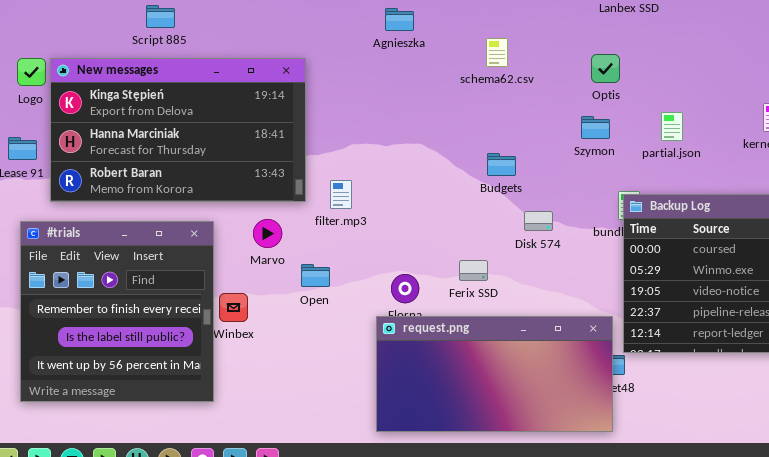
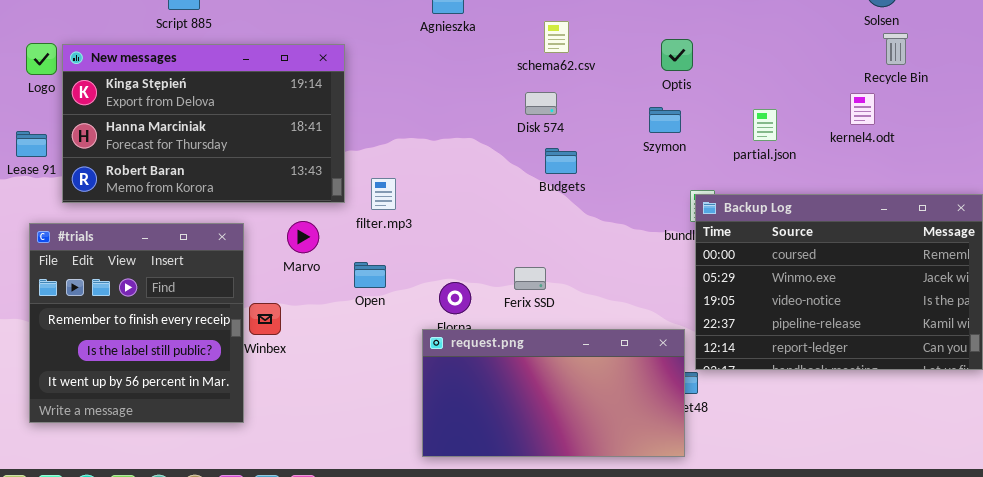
partial.json: [661,112,683,141] -> [753,109,777,141], moved
Disk 574: [524,211,553,231] -> [525,92,557,115], moved
Open: [301,264,330,287] -> [354,262,386,288], moved

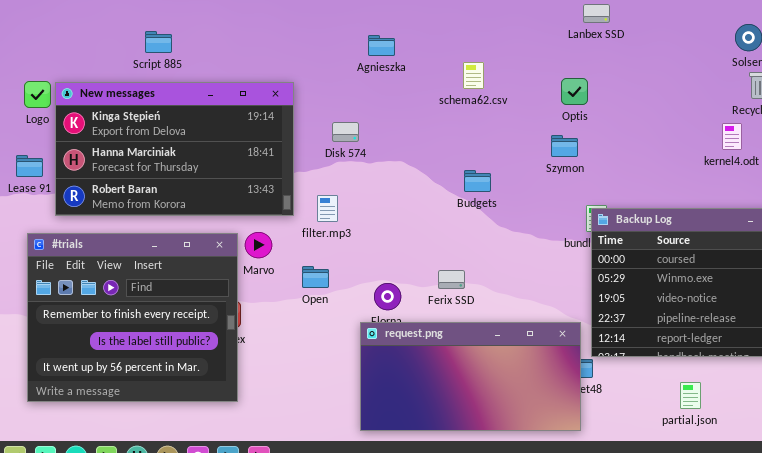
Disk 574: [525,92,557,115] -> [332,122,359,142], moved
partial.json: [753,109,777,141] -> [680,382,701,409], moved
#trials: [29,223,244,423] -> [27,233,238,402], resized

